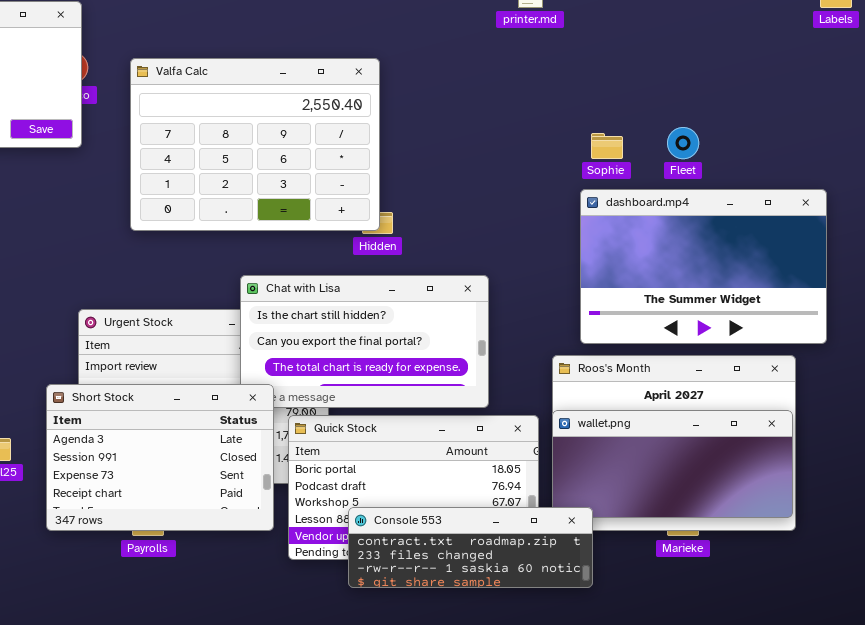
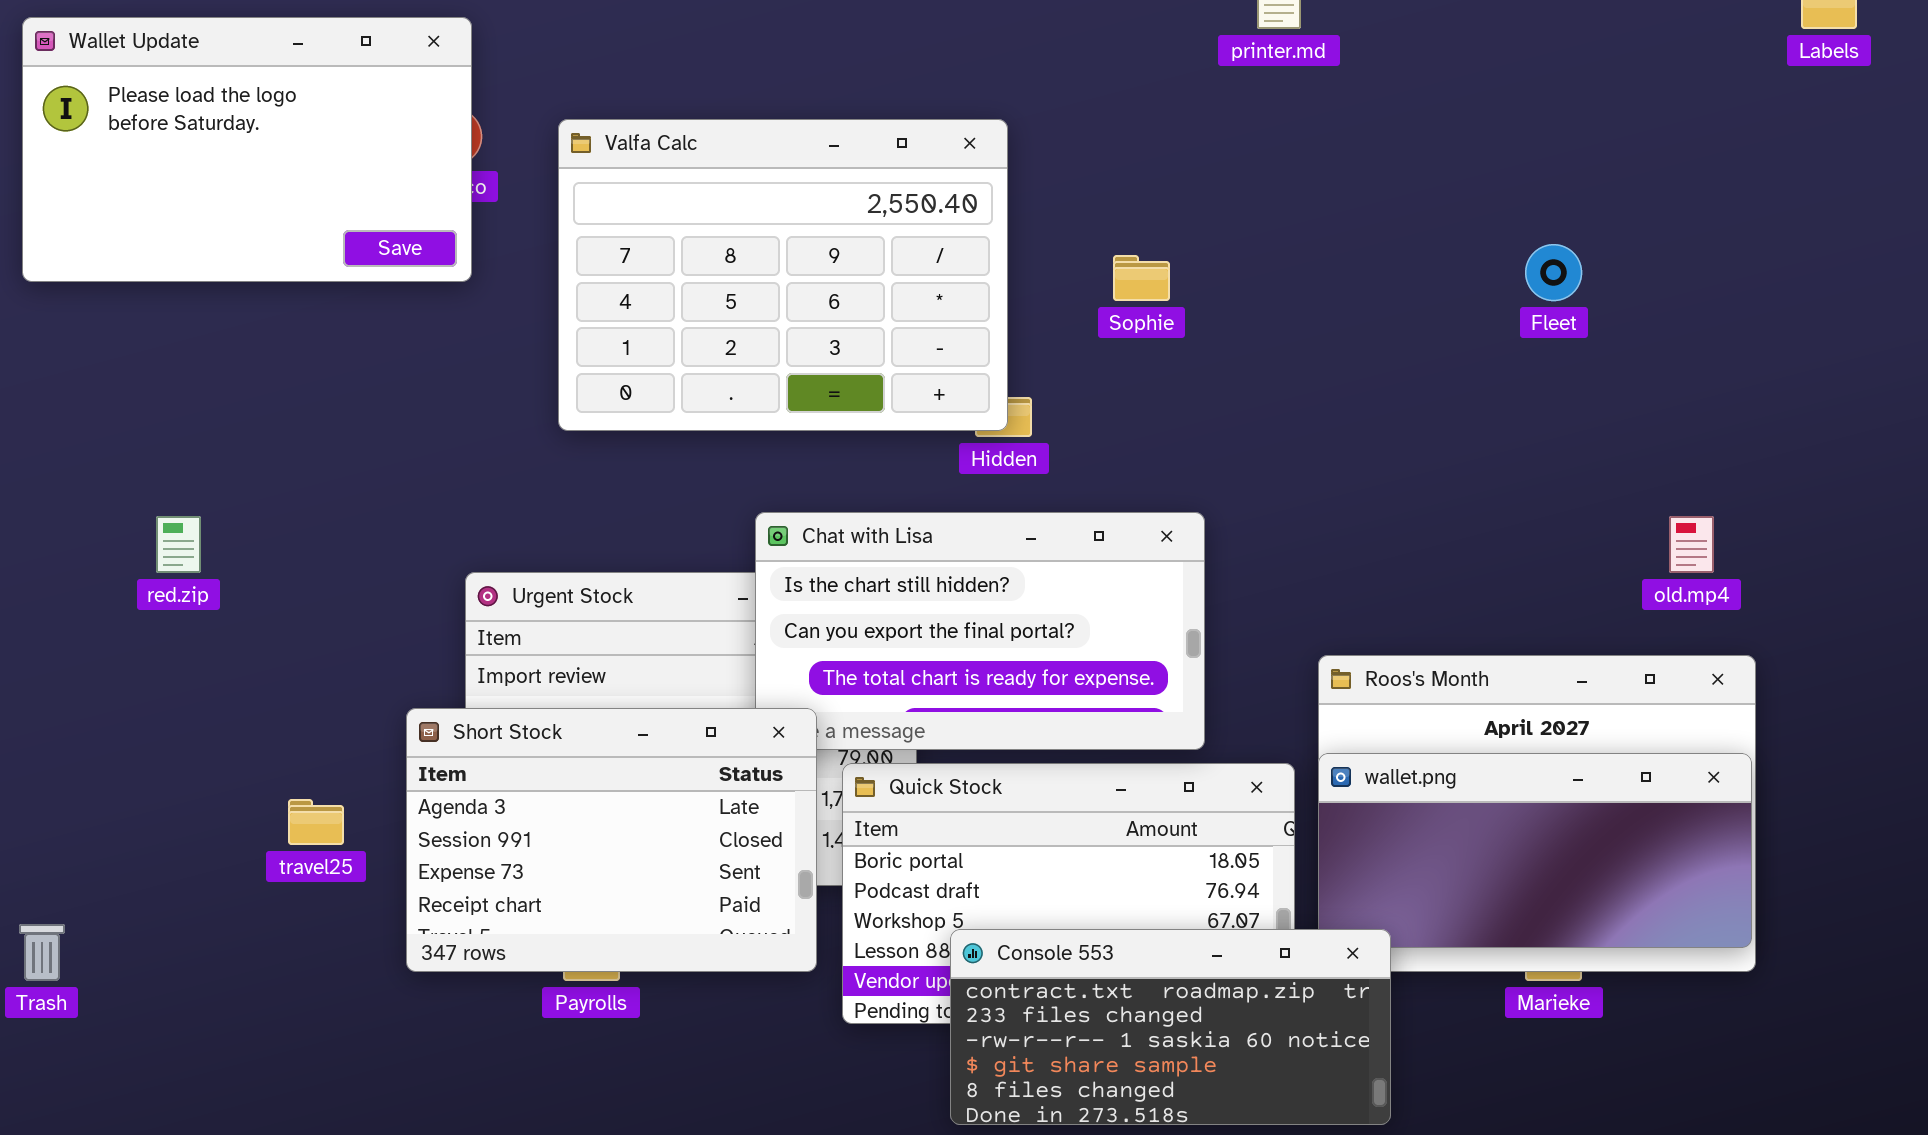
Sophie: [591,133,623,159] -> [1113,255,1170,301], moved
dashboard.mp4: [580,189,827,344] -> none, closed
Console 553: [348,507,593,588] -> [950,929,1391,1125], resized

